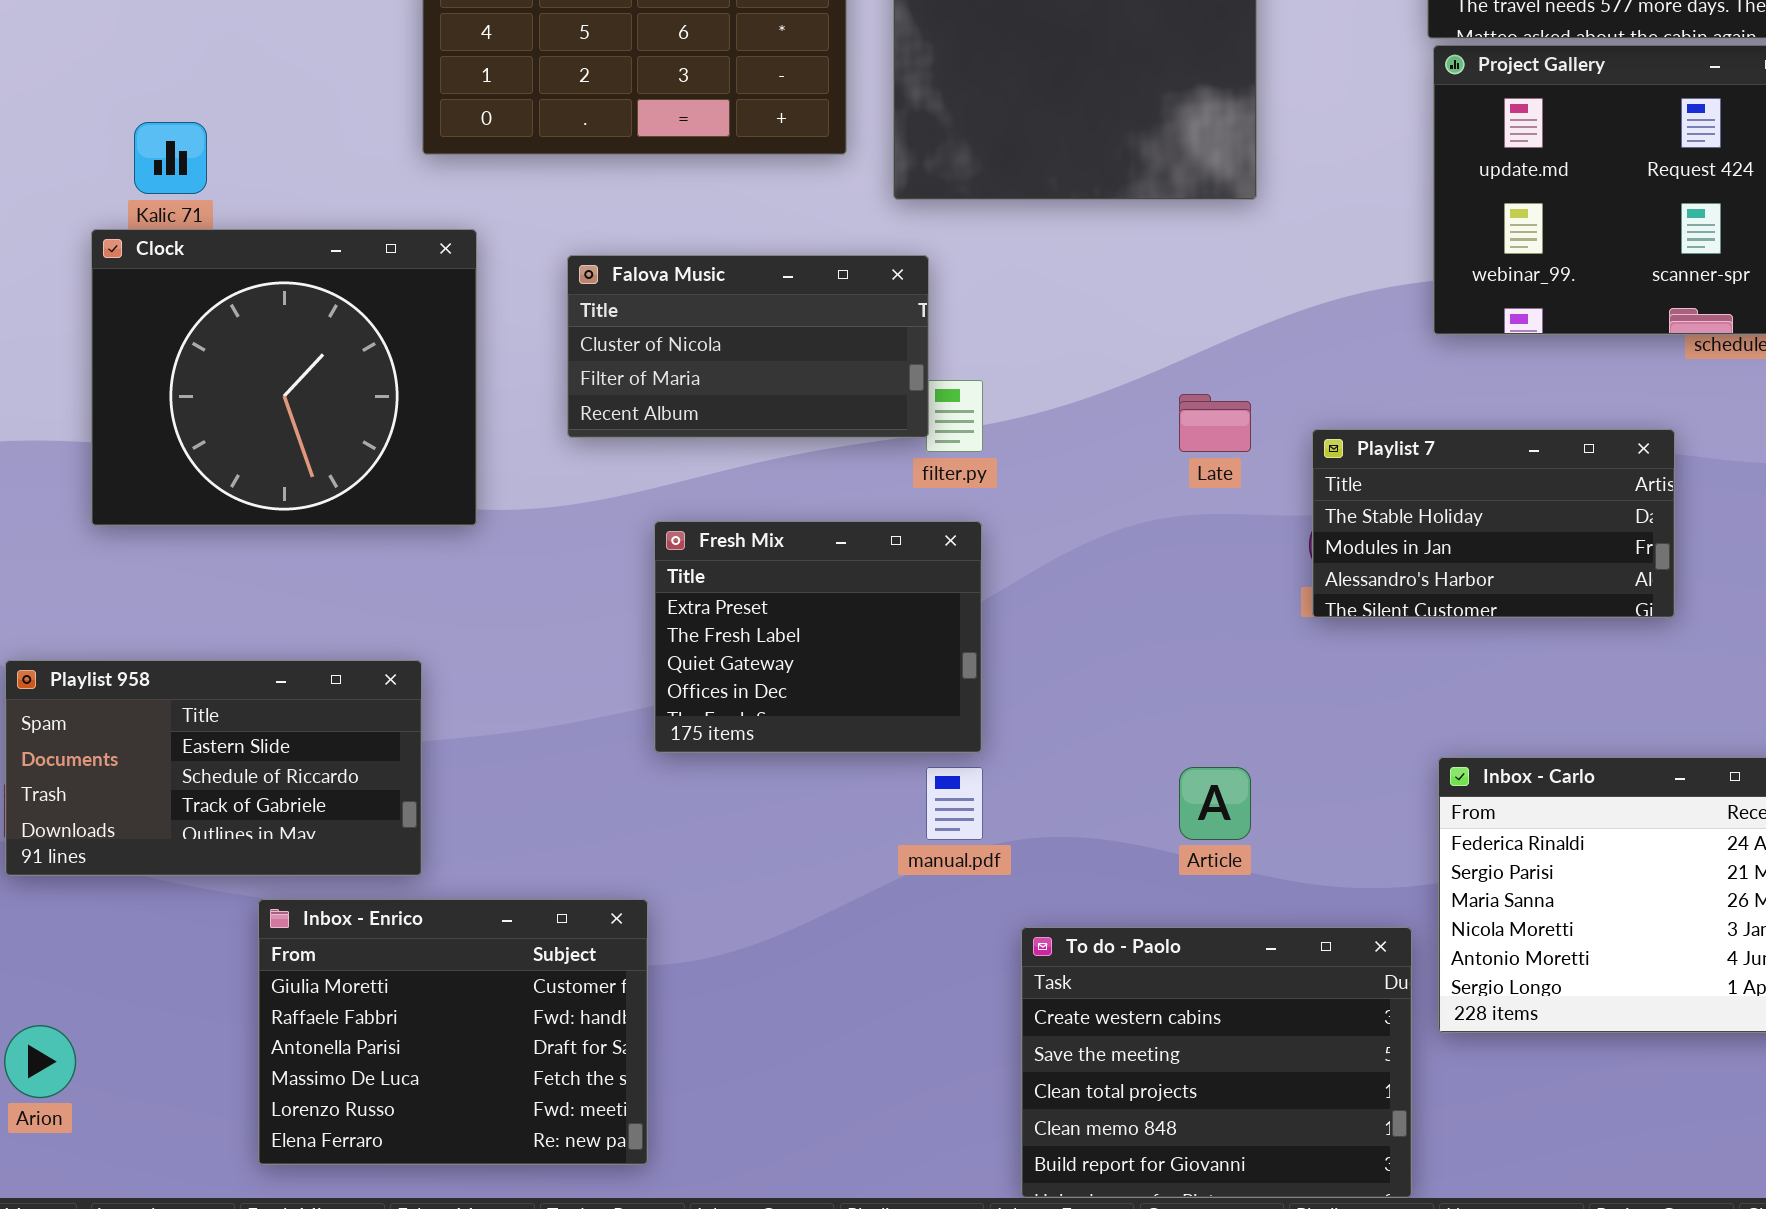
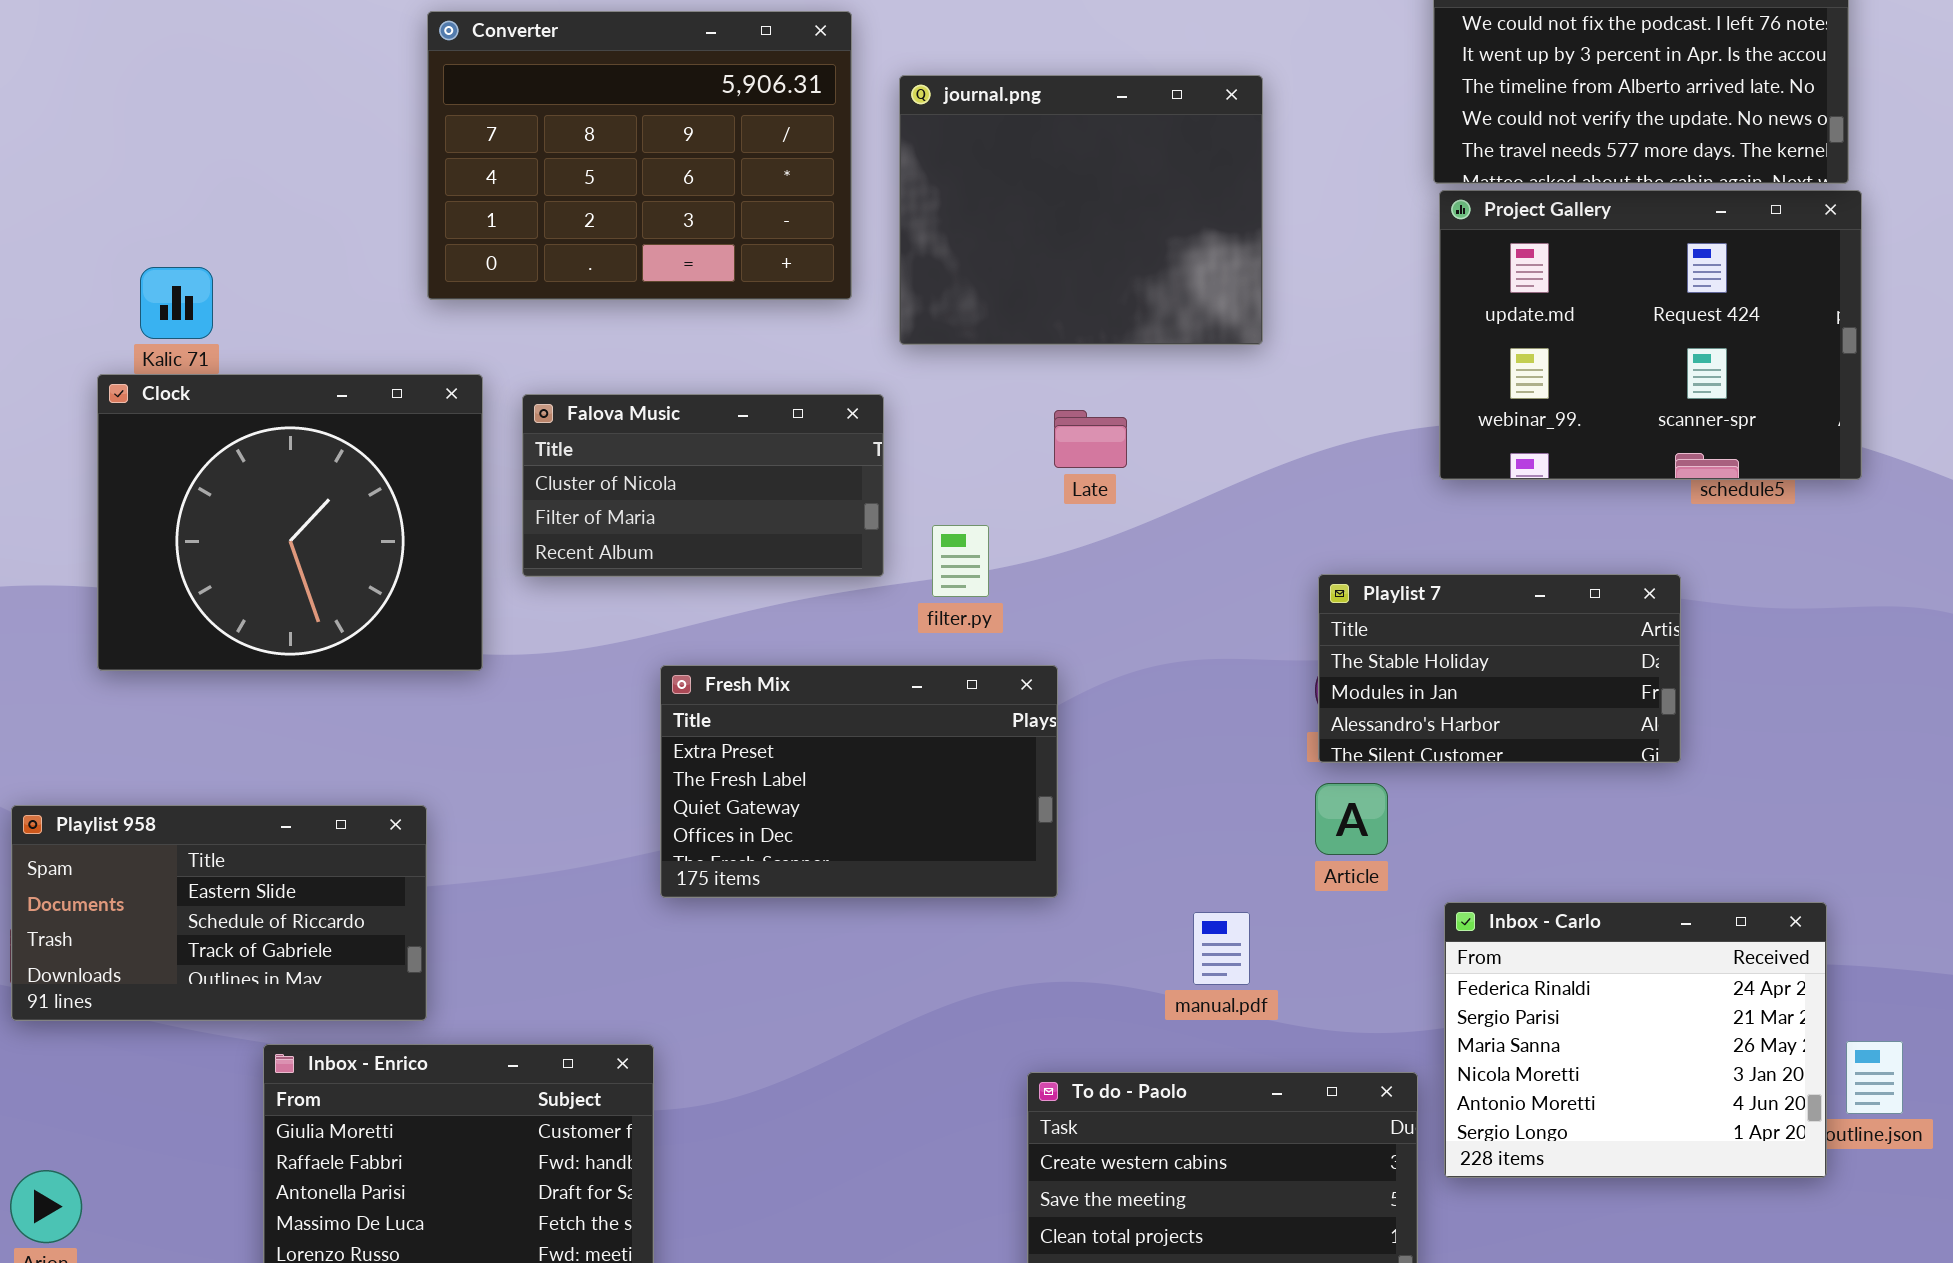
Falova Music: [567,255,929,438] -> [522,394,884,577], moved
Late: [1179,394,1251,452] -> [1054,410,1127,468], moved
Fresh Mix: [654,521,982,753] -> [660,665,1058,898], resized
manual.pdf: [926,767,983,840] -> [1193,912,1250,985], moved
Article: [1179,767,1251,840] -> [1315,783,1388,855], moved

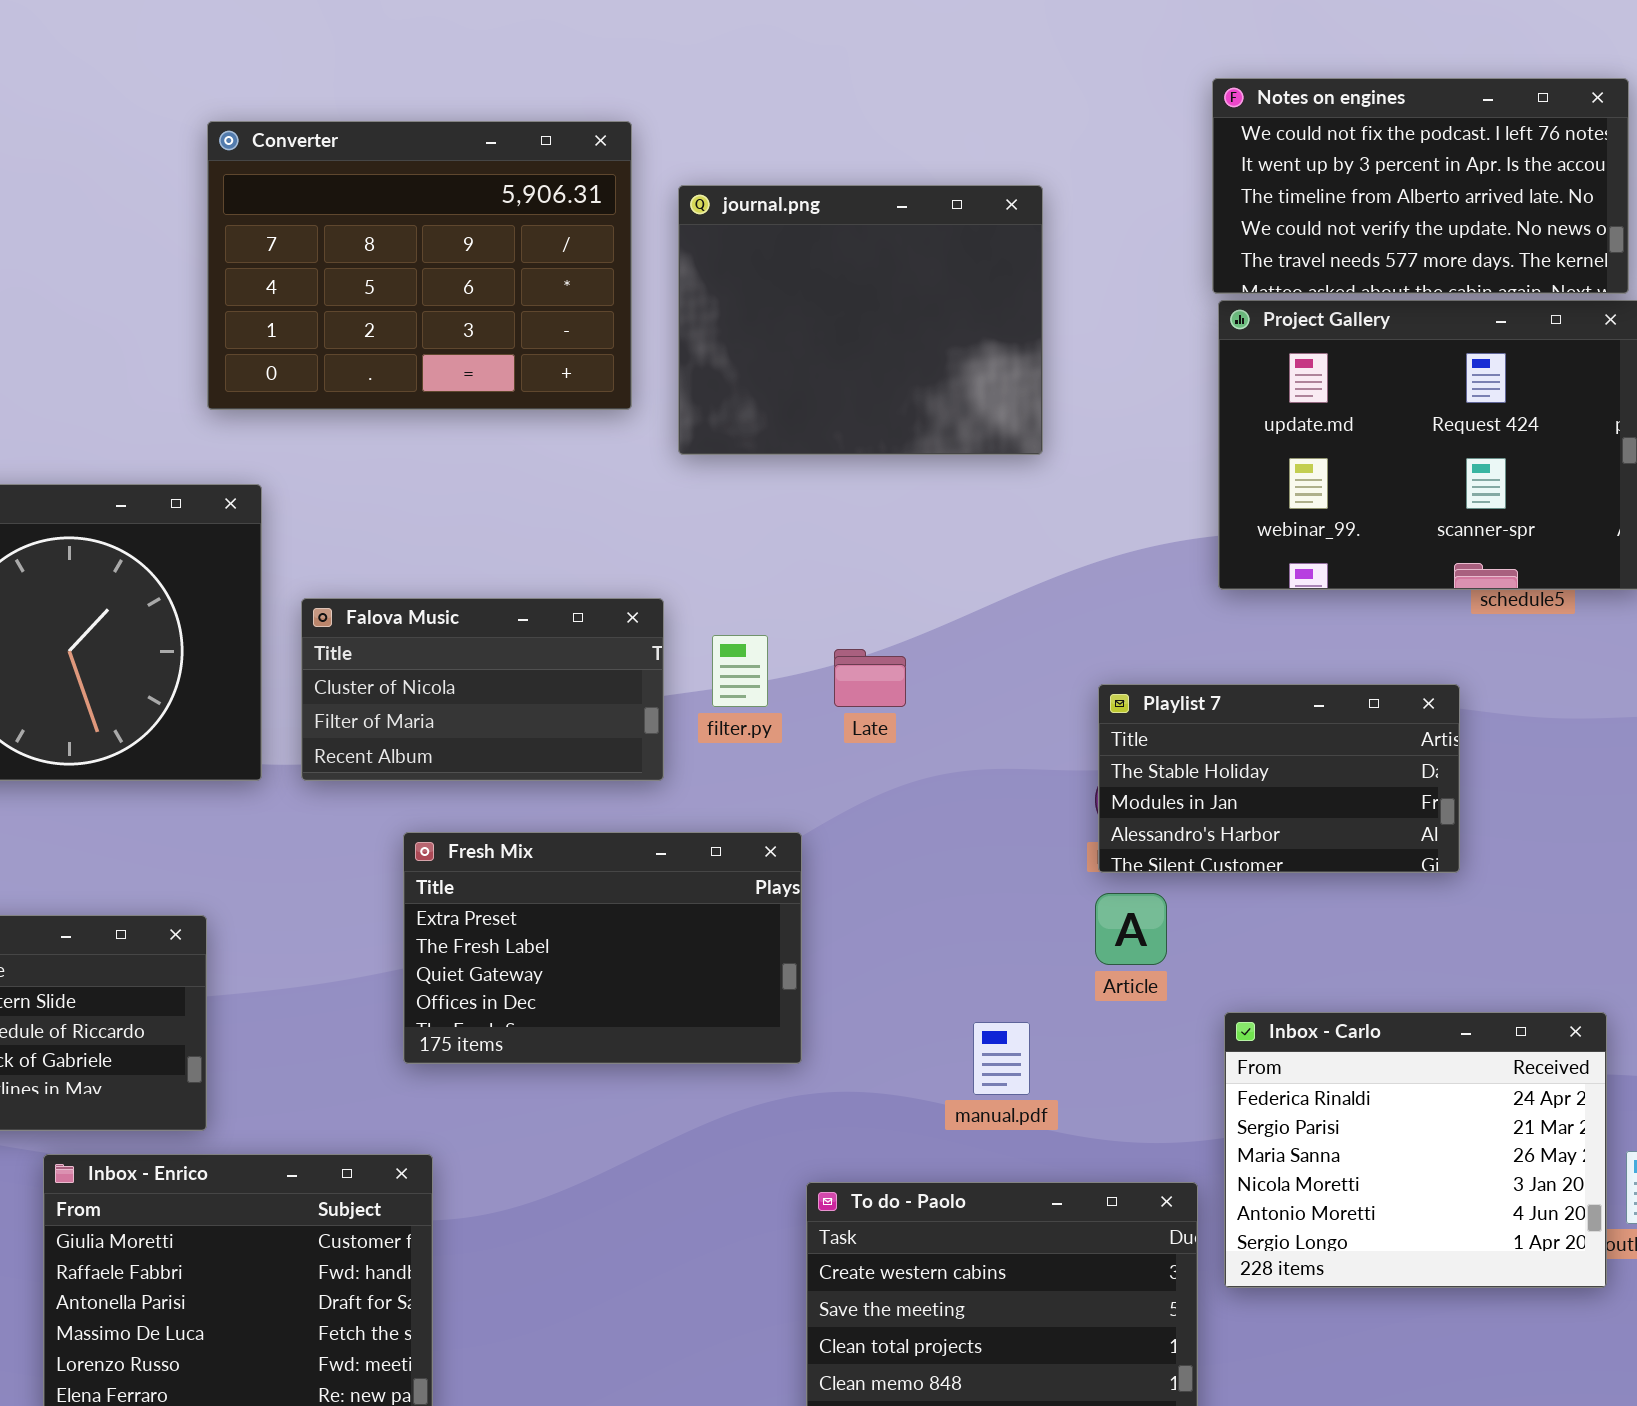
Falova Music: [522,394,884,577] -> [301,598,664,781], moved
Late: [1054,410,1127,468] -> [834,649,906,707], moved
Fresh Mix: [660,665,1058,898] -> [403,832,802,1064], moved

